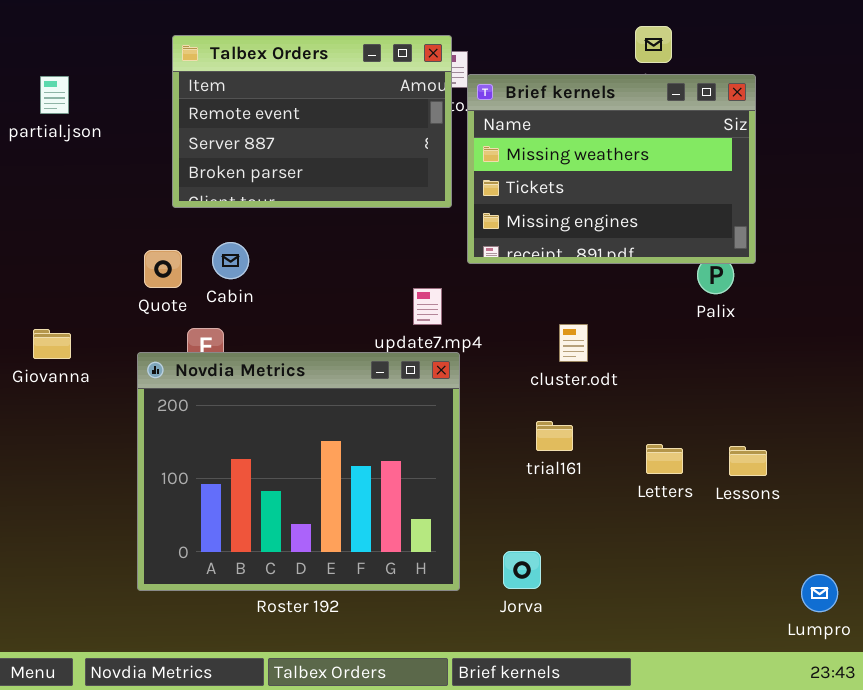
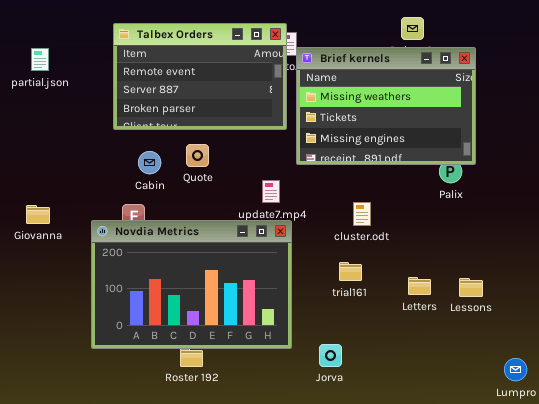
Quote: [144,250,182,288] -> [186,144,209,167], moved
Novdia Metrics: [137,352,460,591] -> [91,220,292,349], resized

